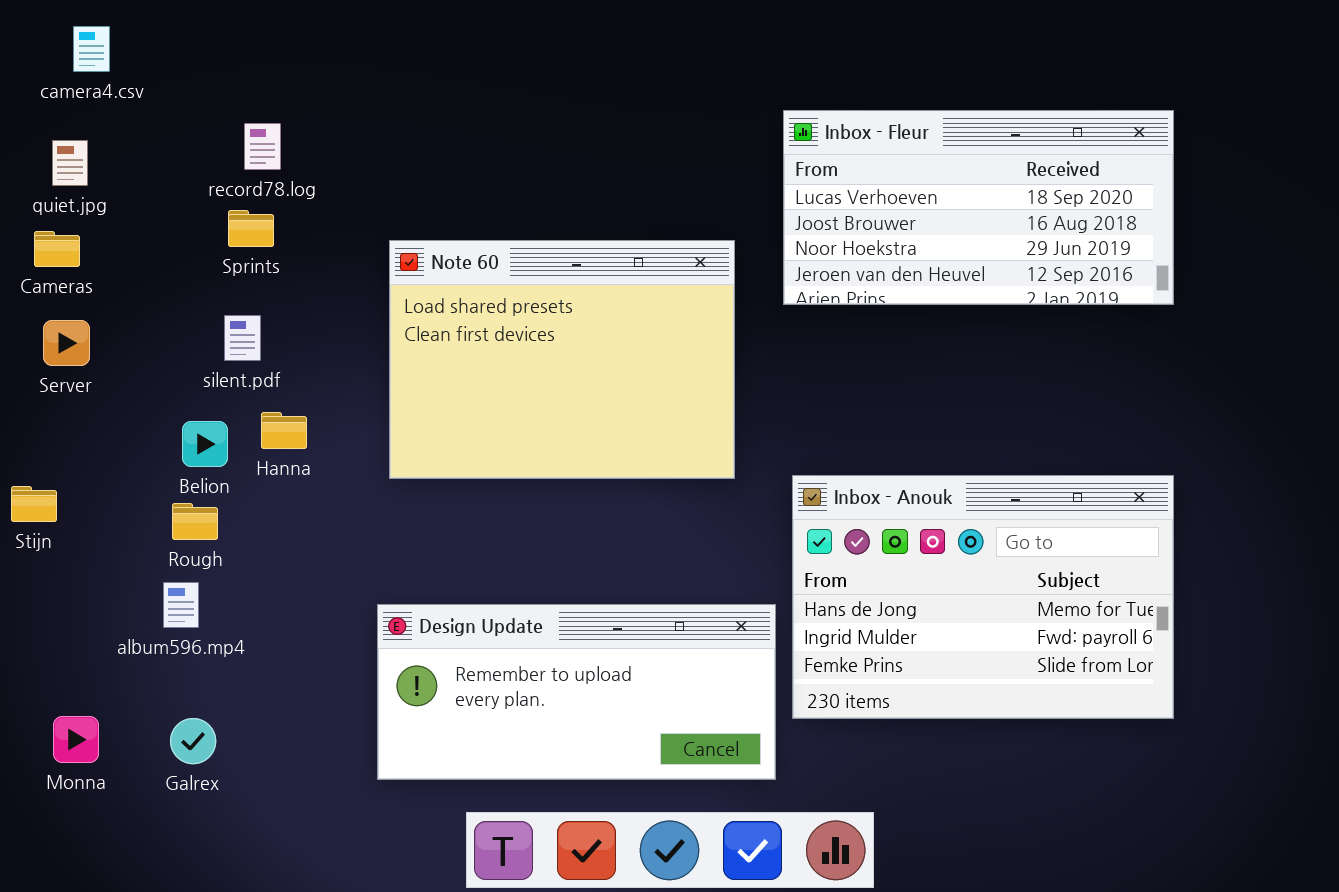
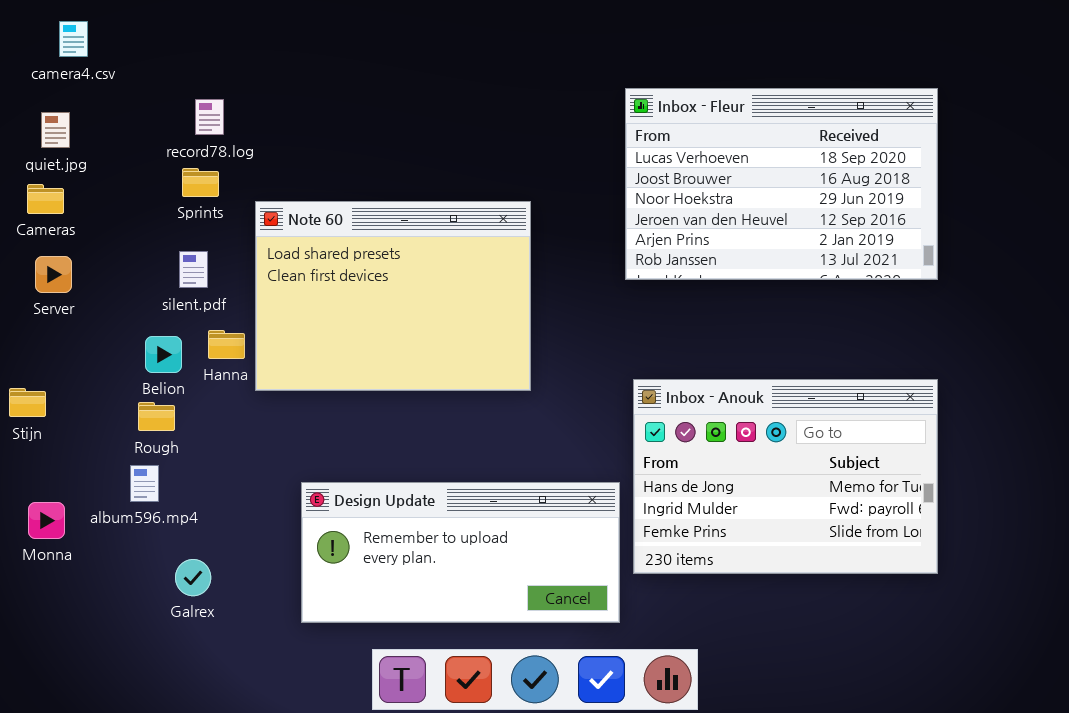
Inbox - Fleur: [783,110,1174,305] -> [625,88,938,280], resized
Note 60: [389,240,735,479] -> [255,201,531,391], moved
Monna: [53,716,99,763] -> [28,502,65,539], moved
Galrex: [170,718,216,764] -> [175,559,211,596], moved

